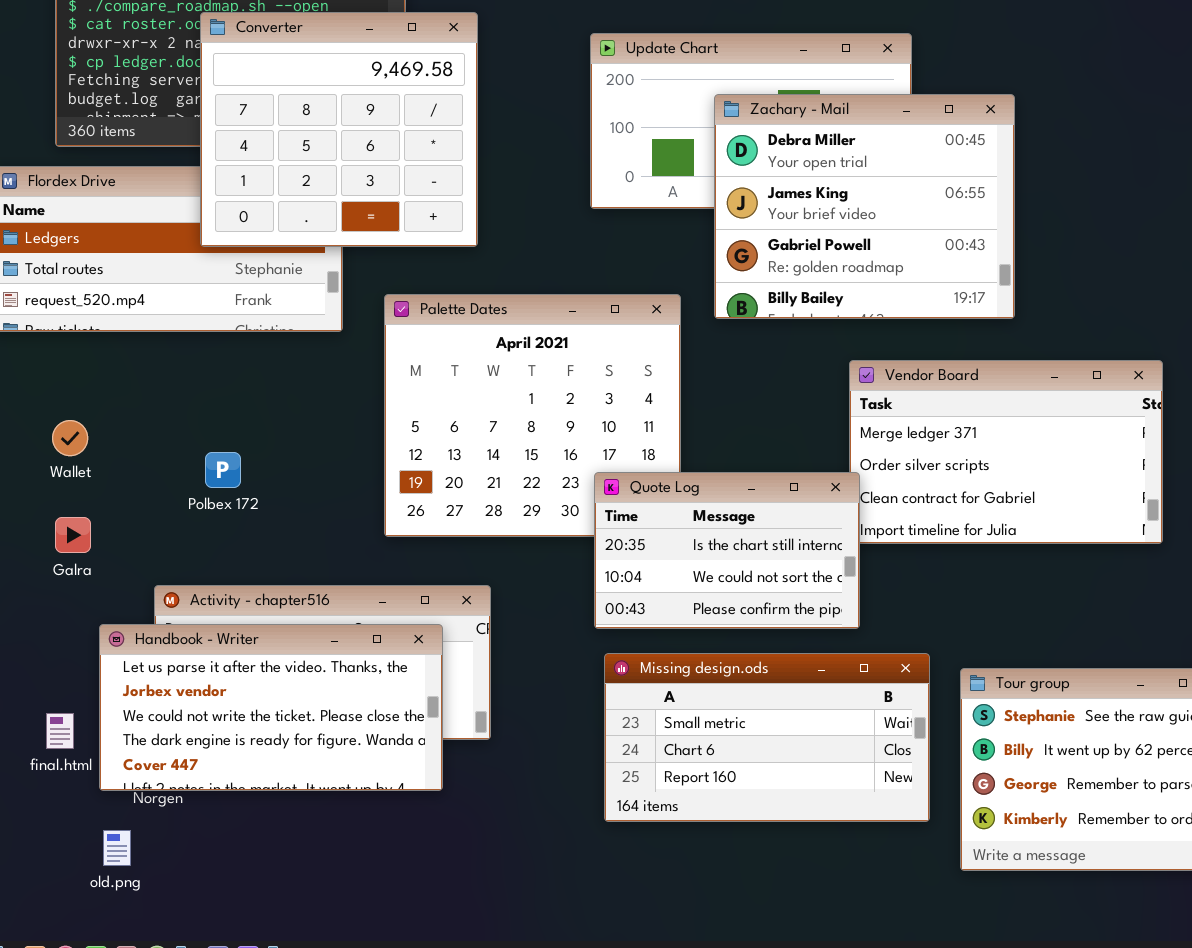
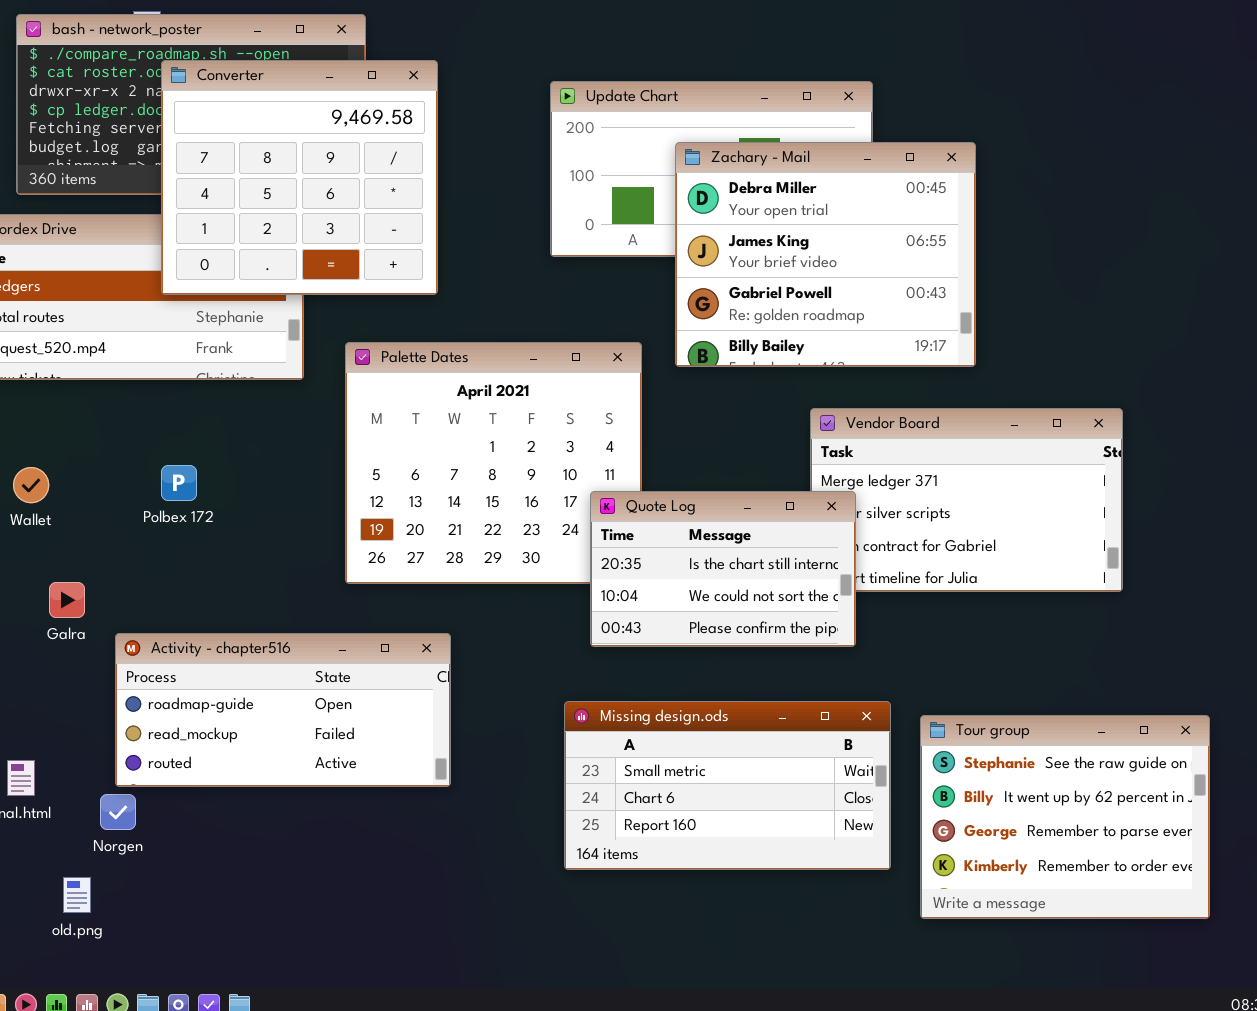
Polbex 172: [205,452,241,488] -> [161,465,197,501], moved
Quote Log: [594,472,860,629] -> [590,491,856,647], moved
Galra: [55,517,91,553] -> [49,582,85,618], moved
Handbook - Writer: [99,624,443,791] -> none, closed

